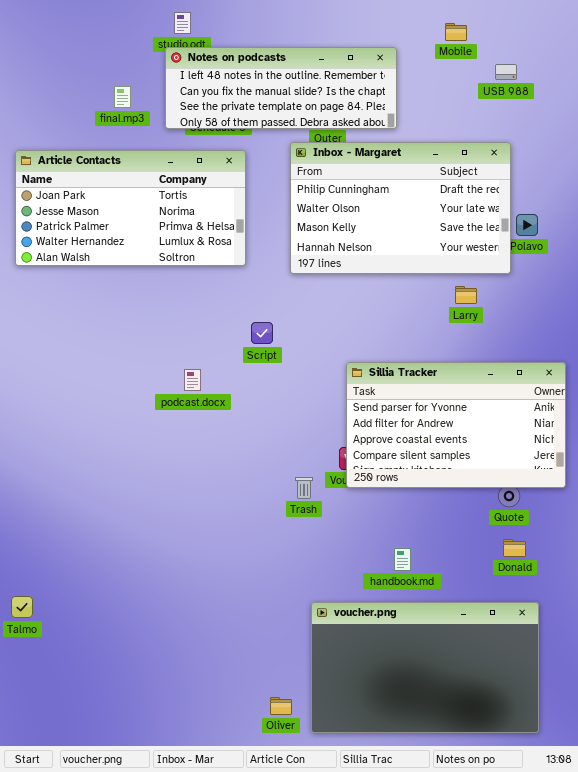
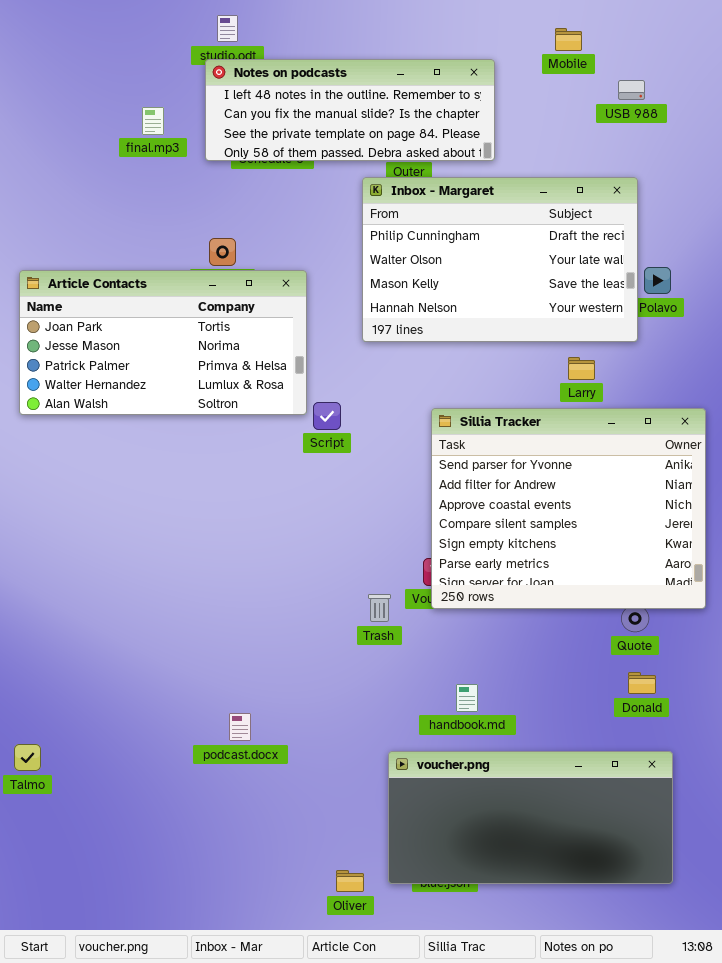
Article Contacts: [15,150,246,266] -> [19,270,307,415], moved
Sillia Tracker: [346,362,566,488] -> [431,408,706,609], resized
podcast.docx: [184,369,201,391] -> [229,713,251,741], moved
handbook.md: [394,548,411,571] -> [456,684,478,712], moved
voucher.png: [311,602,539,733] -> [388,751,673,884], resized

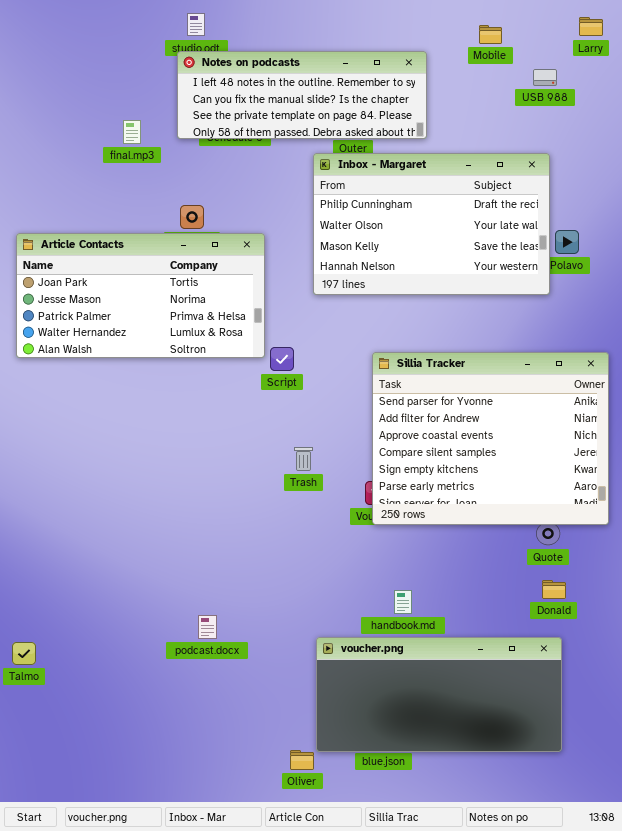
final.mp3: [142,107,164,135] -> [123,120,141,144], moved
Larry: [568,357,595,380] -> [579,17,603,36], moved
Trash: [368,594,391,622] -> [294,447,313,471], moved
voucher.png: [388,751,673,884] -> [316,637,562,752], moved

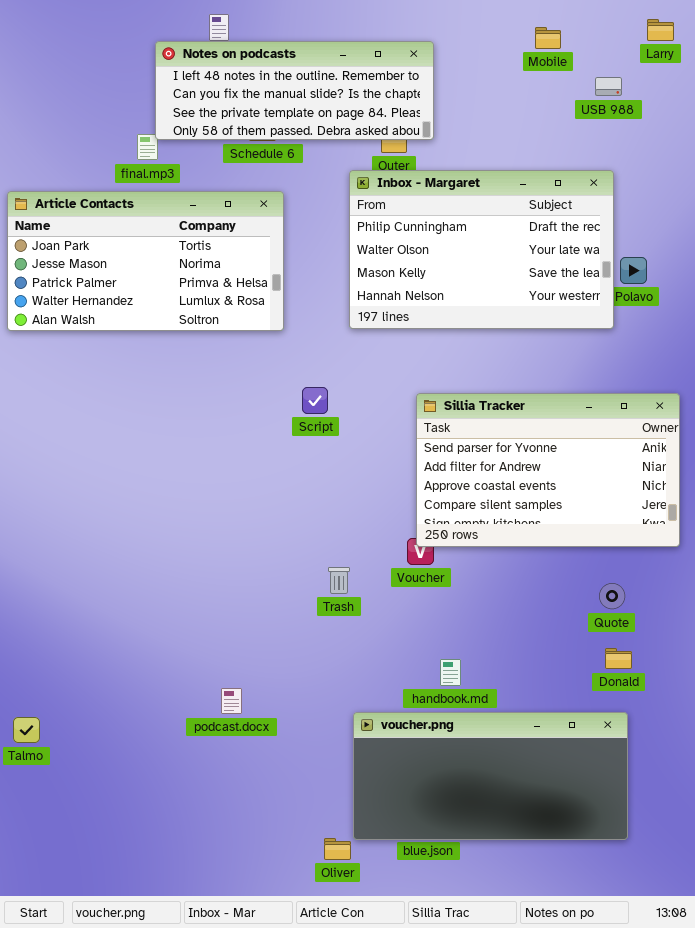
Notes on podcasts: [177,51,427,139] -> [155,41,434,140], moved
Article Contacts: [16,233,265,358] -> [7,191,284,331], moved
Sillia Tracker: [372,352,609,525] -> [416,393,680,547], resized
Trash: [294,447,313,471] -> [328,567,350,594], moved

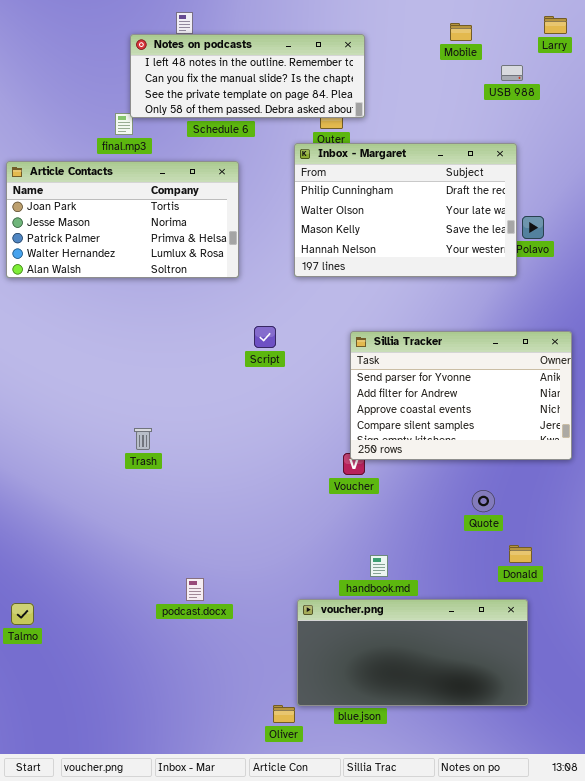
Trash: [328,567,350,594] -> [134,428,152,450], moved
Quote: [599,583,625,609] -> [472,490,495,512], moved

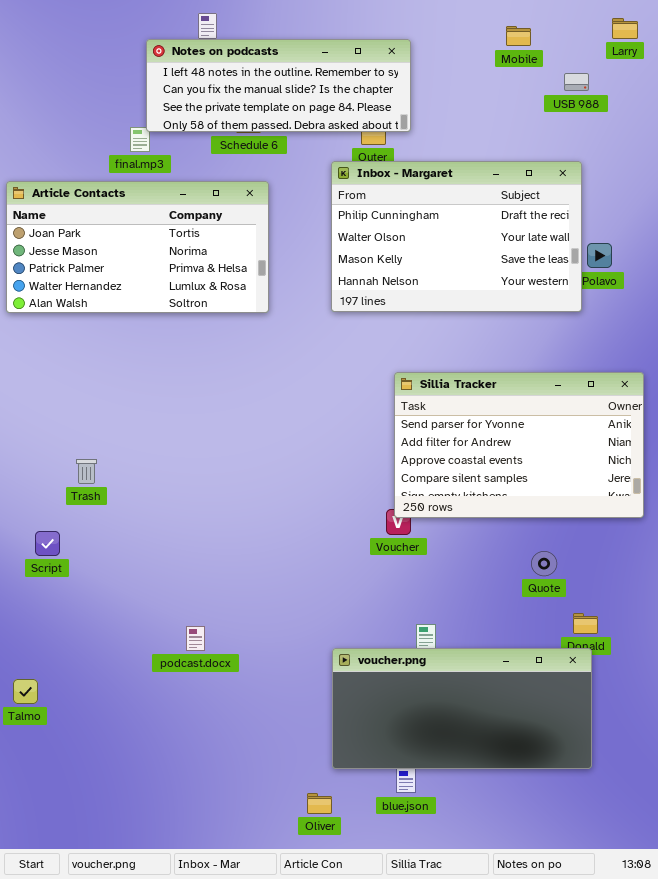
Script: [254,326,276,348] -> [35,531,60,556], moved
Trash: [134,428,152,450] -> [76,459,97,484], moved
podcast.docx: [186,578,204,601] -> [186,626,205,651], moved
voucher.png: [297,599,528,706] -> [332,648,592,769], moved

